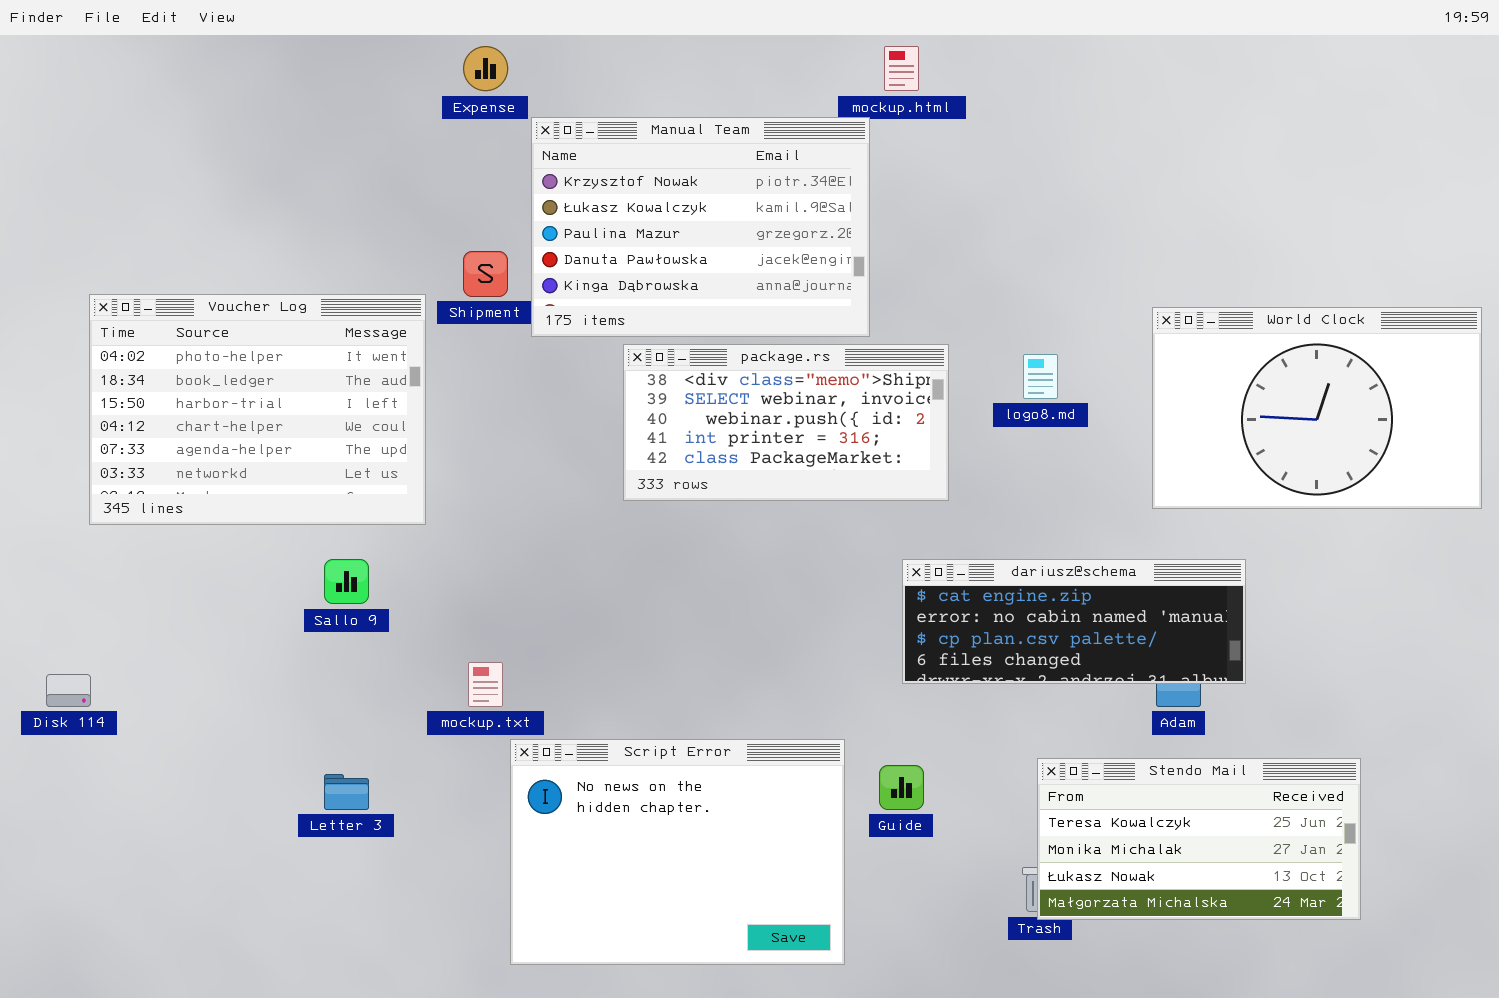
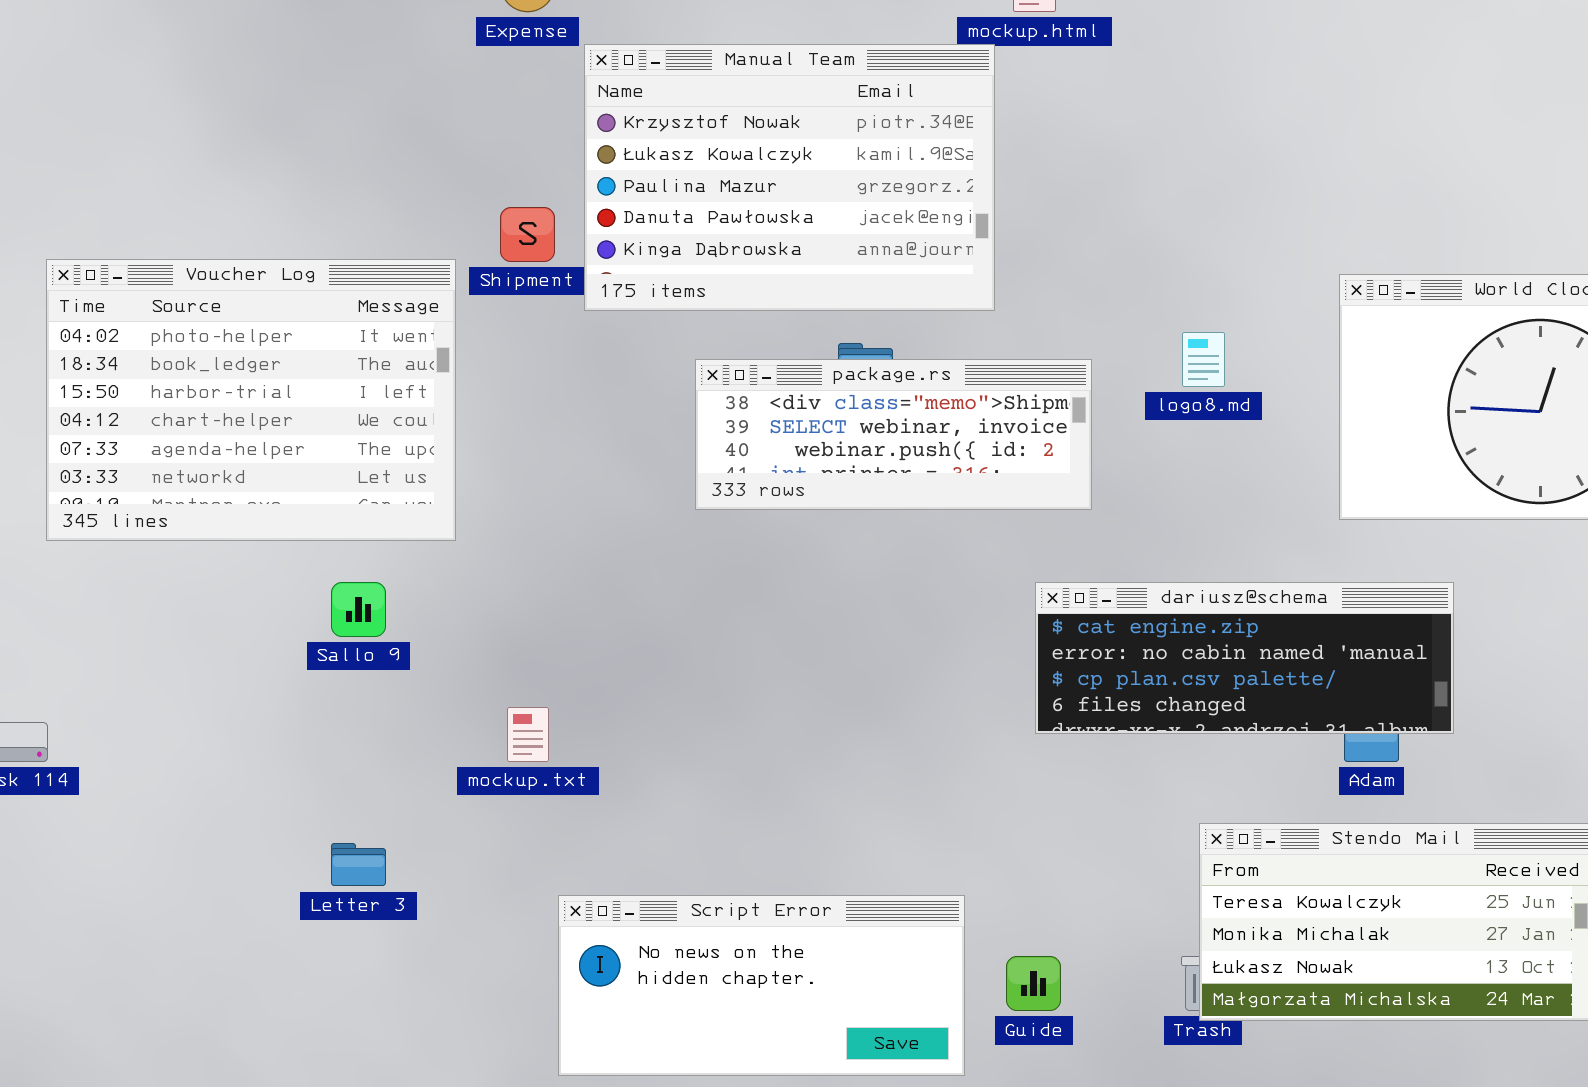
package.rs: [623,344,949,501] -> [695,359,1092,510], resized
Script Error: [510,739,845,965] -> [558,895,965,1076], resized
Guide: [879,765,924,810] -> [1006,956,1061,1011], moved

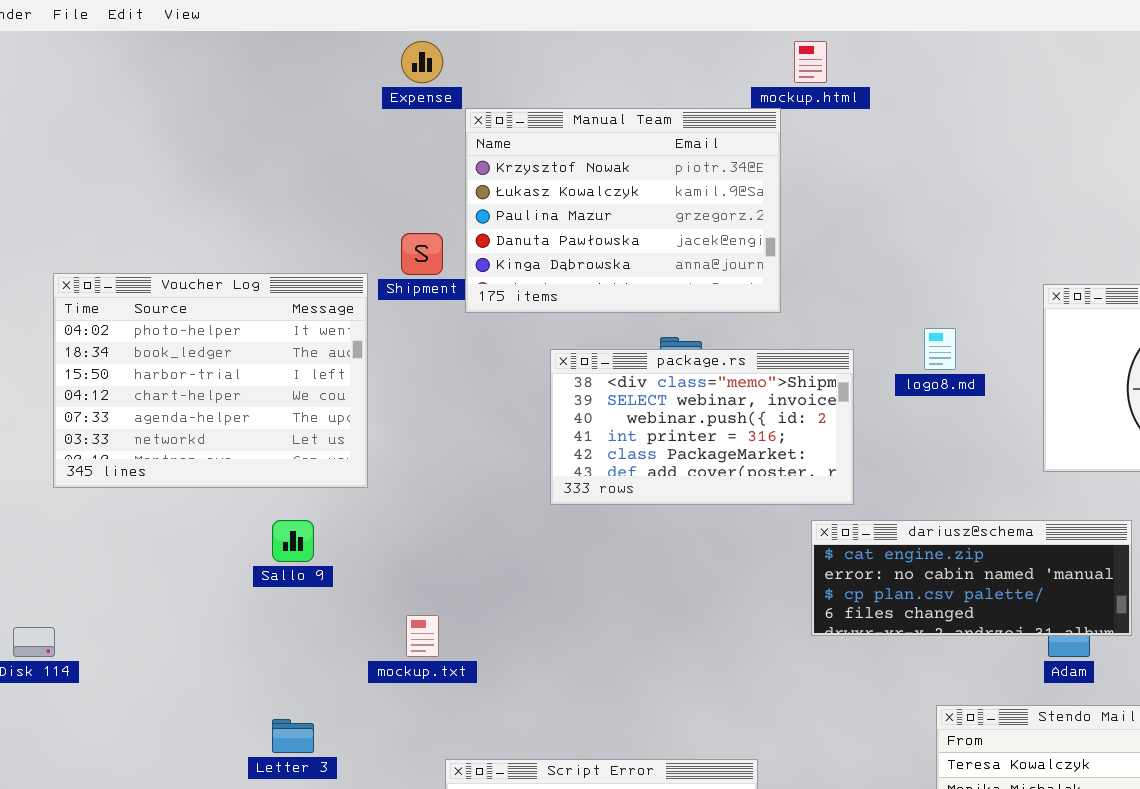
package.rs: [695,359,1092,510] -> [550,349,854,505], resized

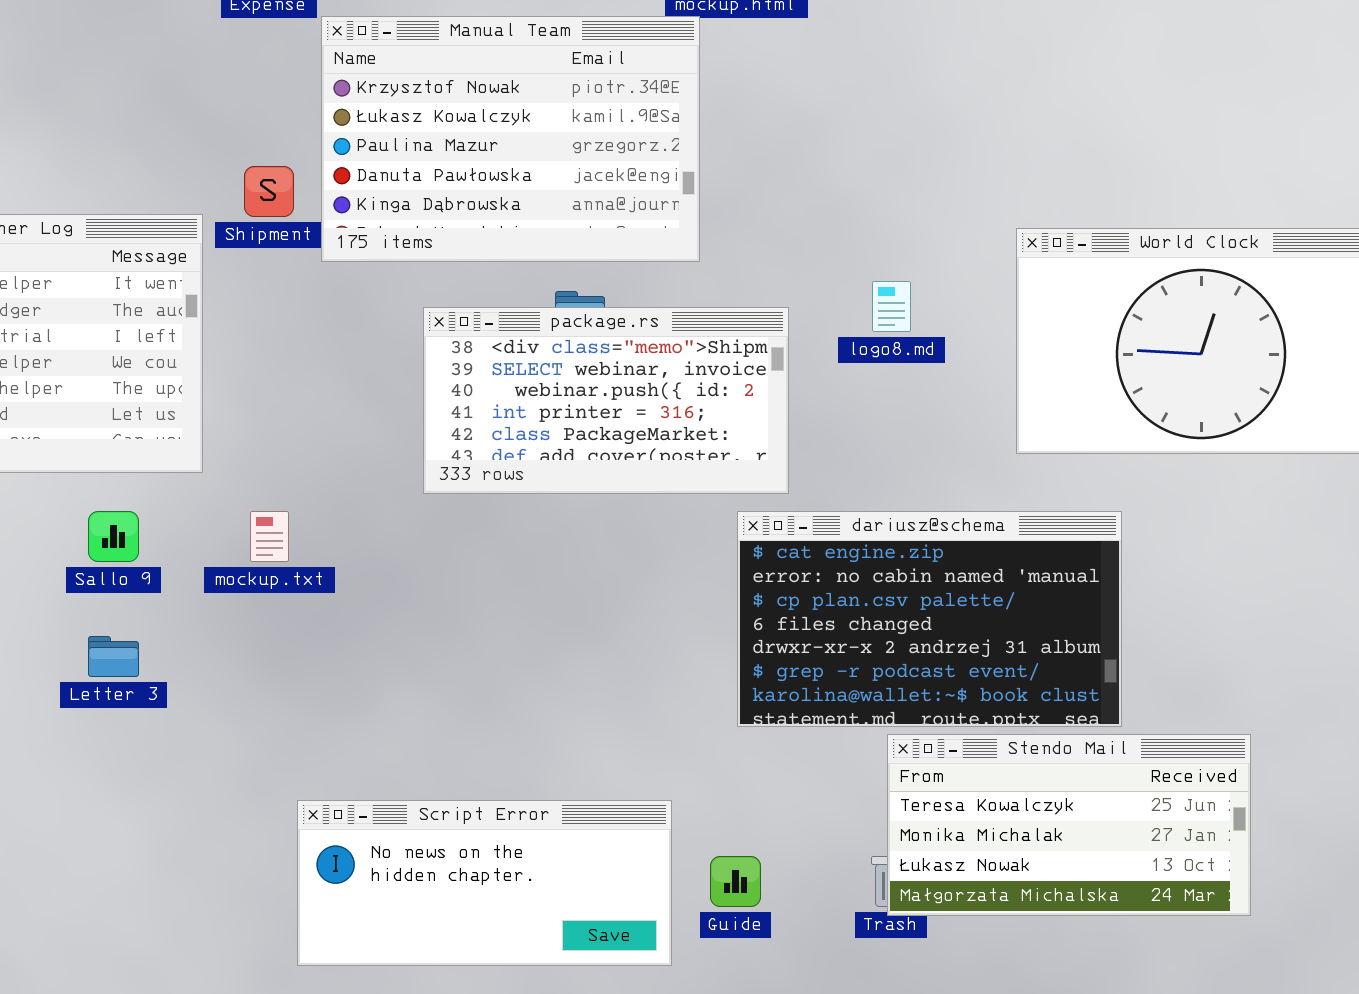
dariusz@schema: [811,520,1132,636] -> [737,511,1122,727], resized
mockup.txt: [406,615,439,657] -> [250,511,289,562], moved
Letter 3: [272,719,314,753] -> [88,636,139,677], moved

